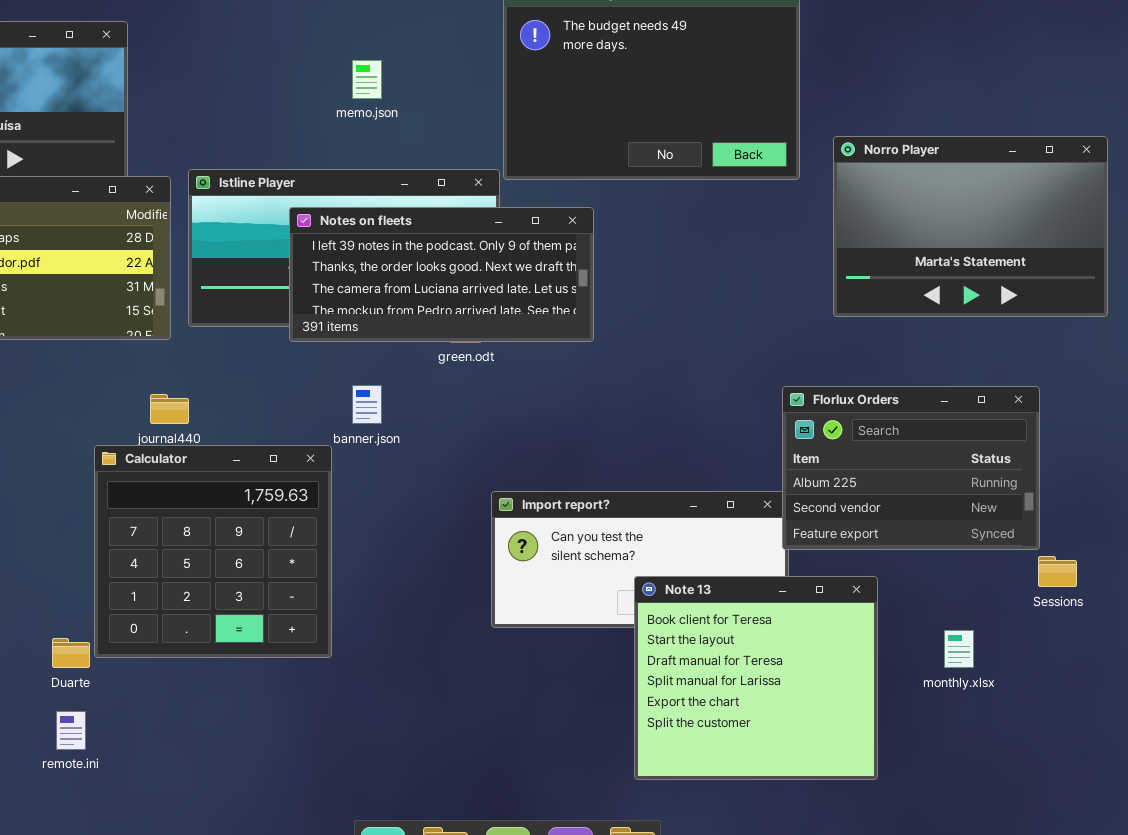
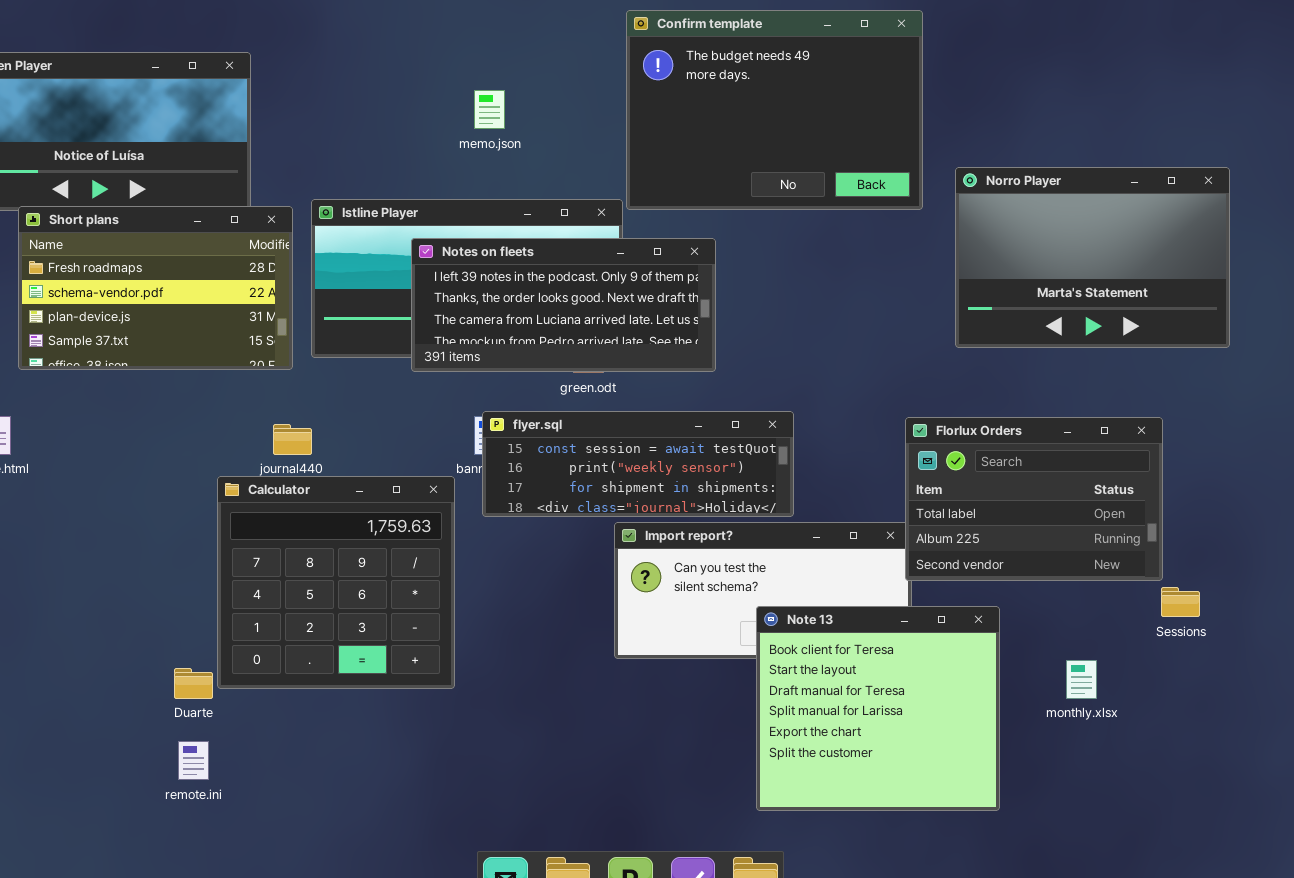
flyer.sql: none -> [482,411,794,517], opened
Florlux Orders: [782,386,1040,550] -> [905,417,1163,581], scrolled up 1 row

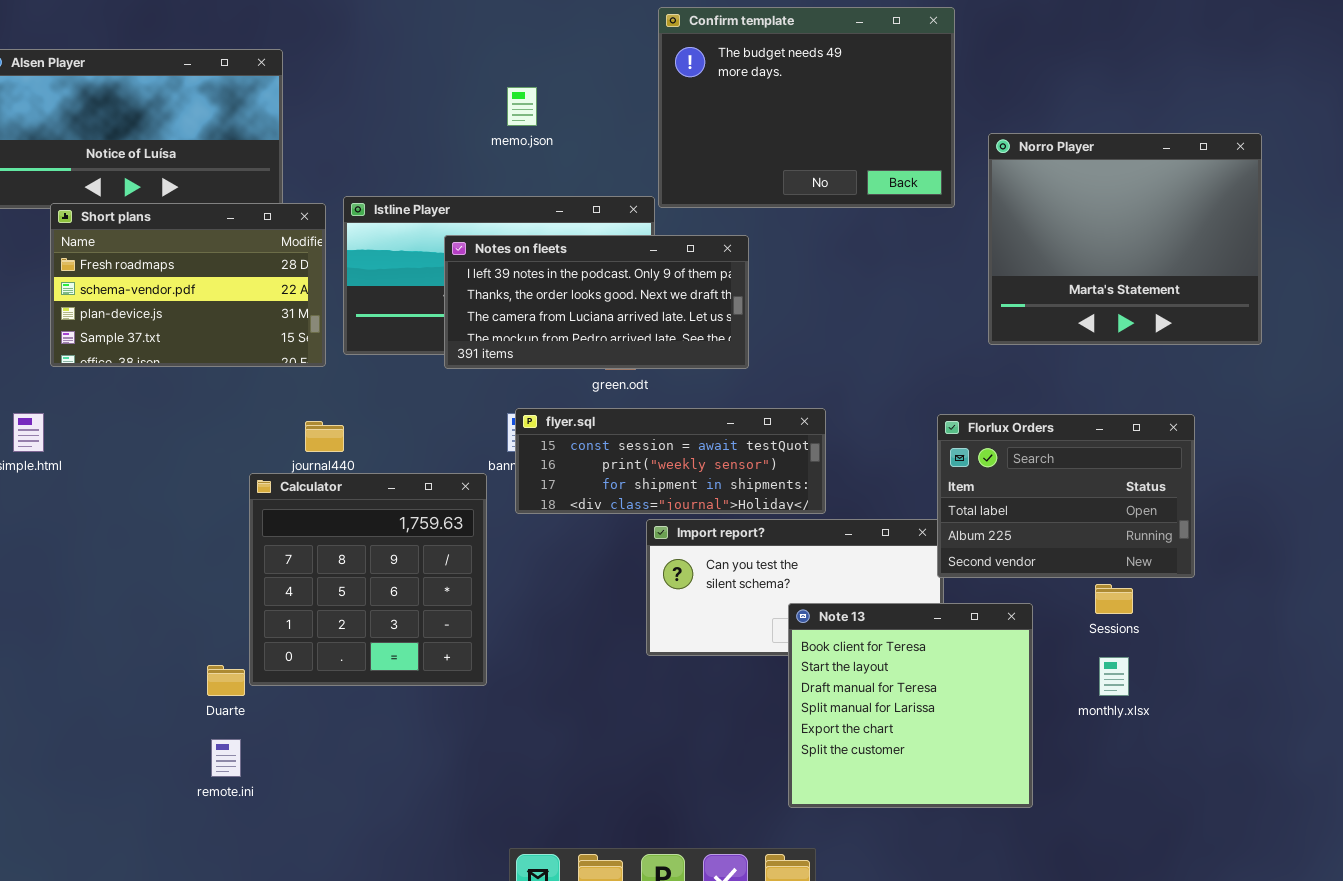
Norro Player: [955,167,1230,348] -> [988,133,1262,345], resized
Sessions: [1161,587,1200,617] -> [1095,584,1133,614], moved

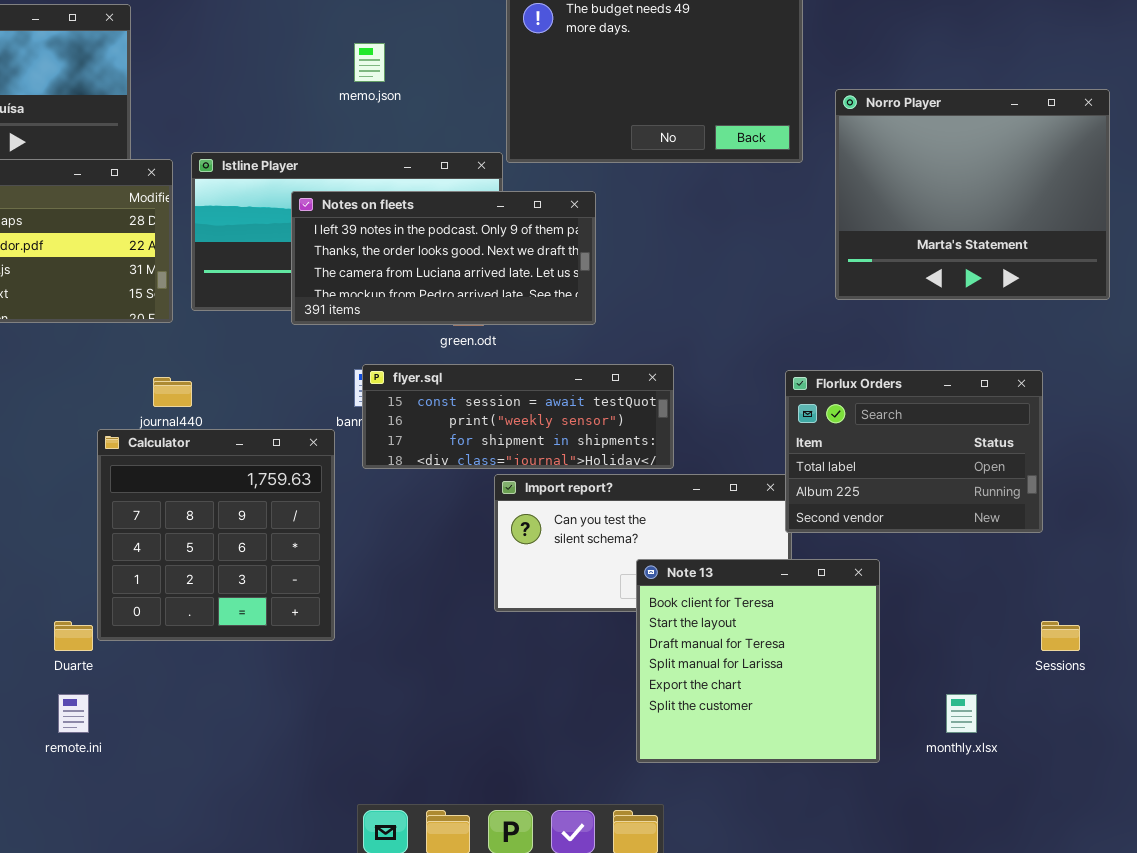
Sessions: [1095,584,1133,614] -> [1041,621,1080,651], moved
monthly.xlsx: [1099,657,1129,696] -> [946,694,977,733], moved

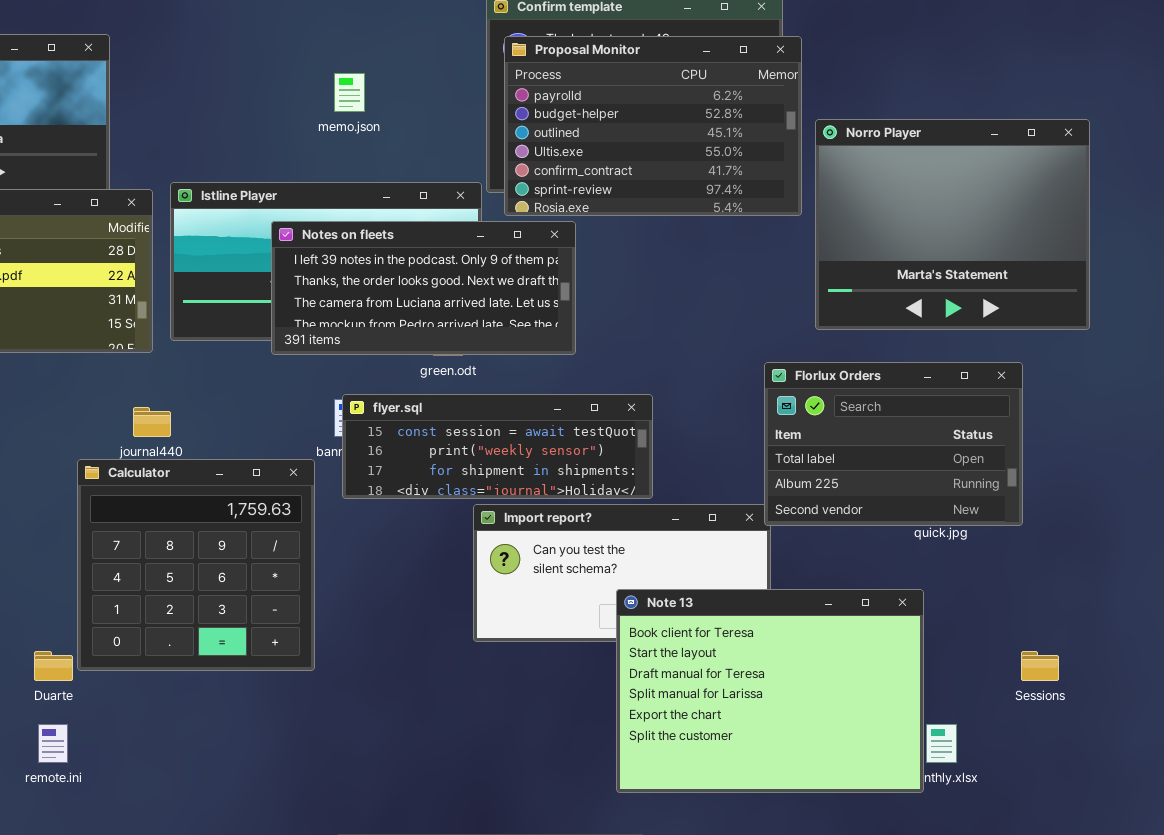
Proposal Monitor: none -> [504,36,802,216], opened
Florlux Orders: [785,370,1043,533] -> [764,362,1023,526], moved
Note 13: [636,559,880,763] -> [616,589,924,793], resized

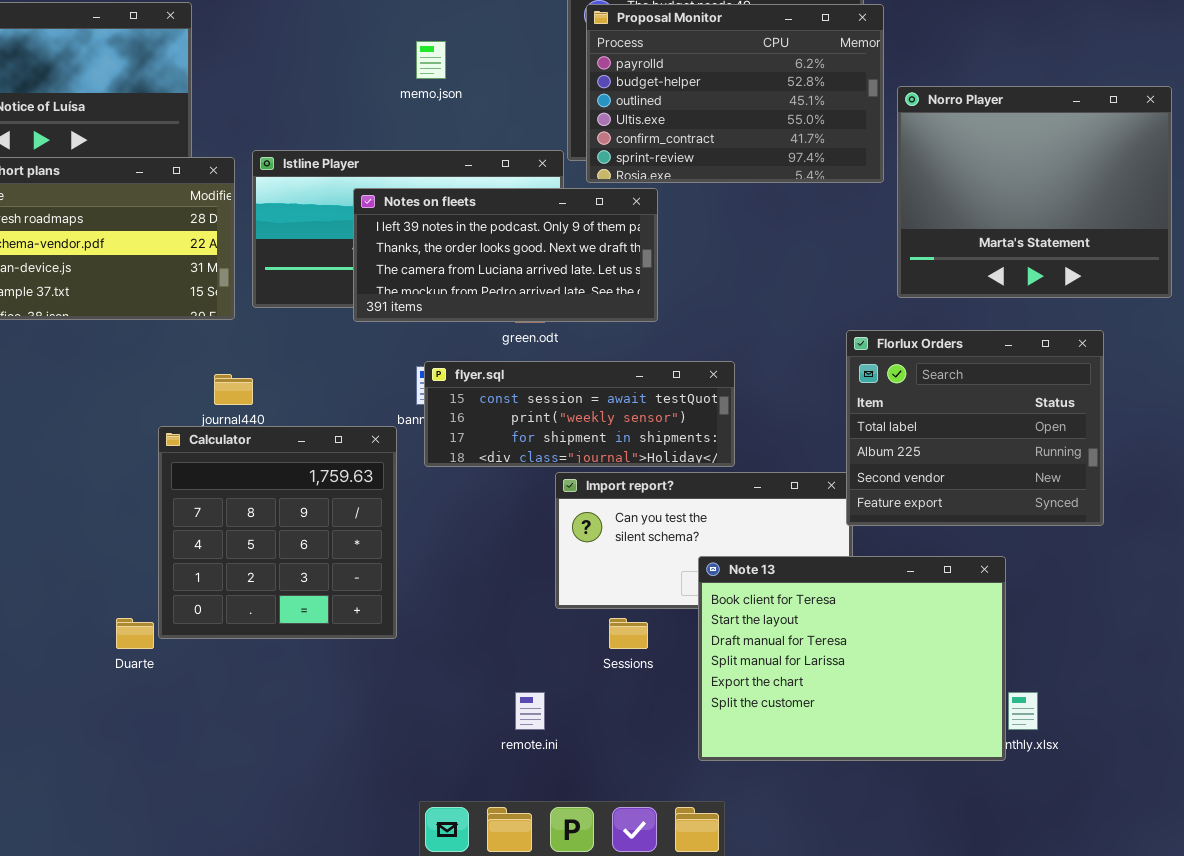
Florlux Orders: [764,362,1023,526] -> [846,330,1104,526], resized
Sessions: [1021,651,1059,681] -> [609,618,648,649], moved
remote.ini: [38,724,68,763] -> [515,692,545,730], moved

